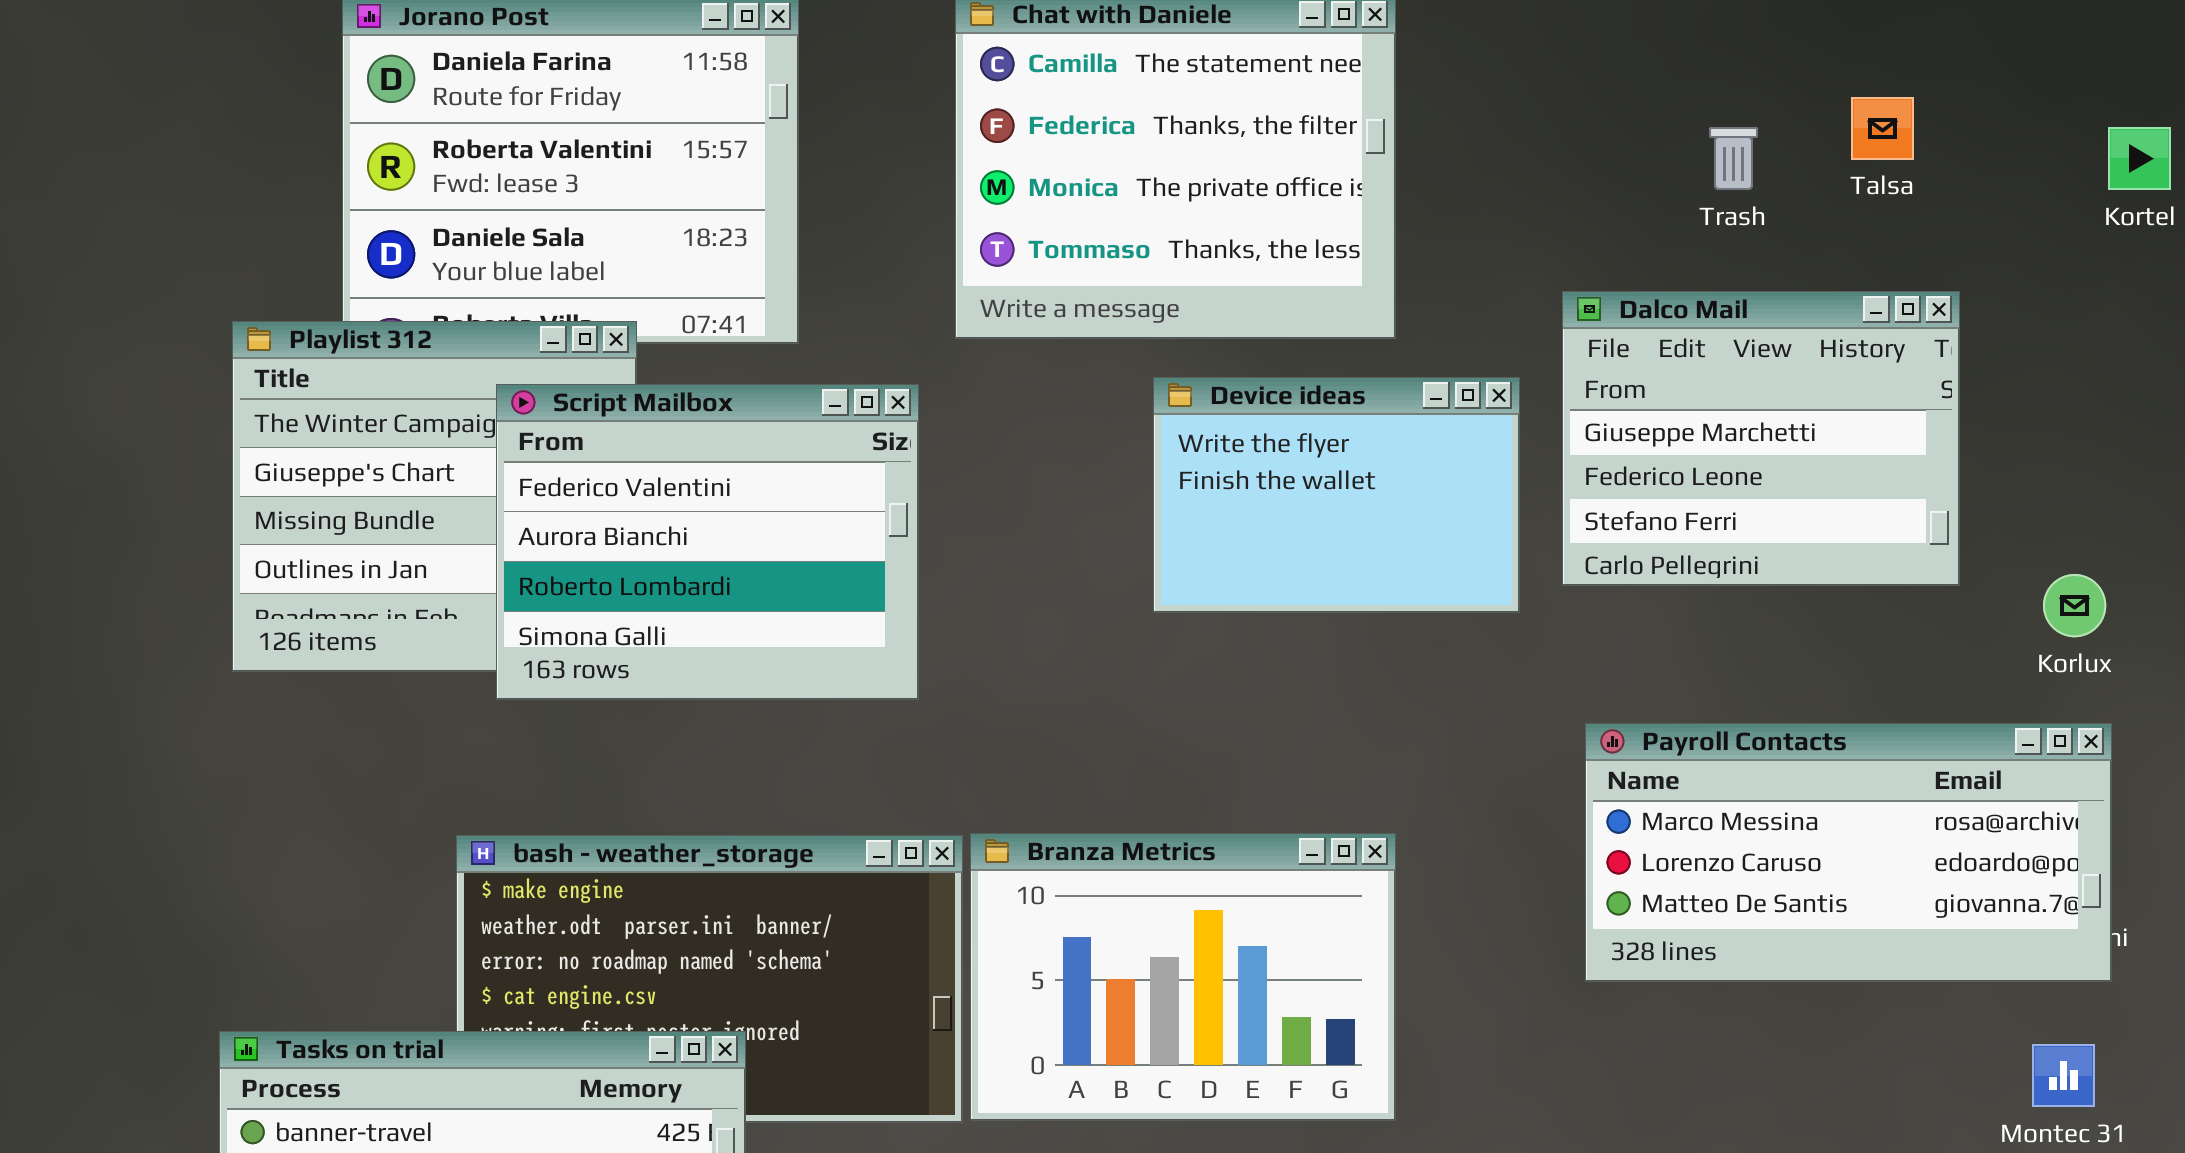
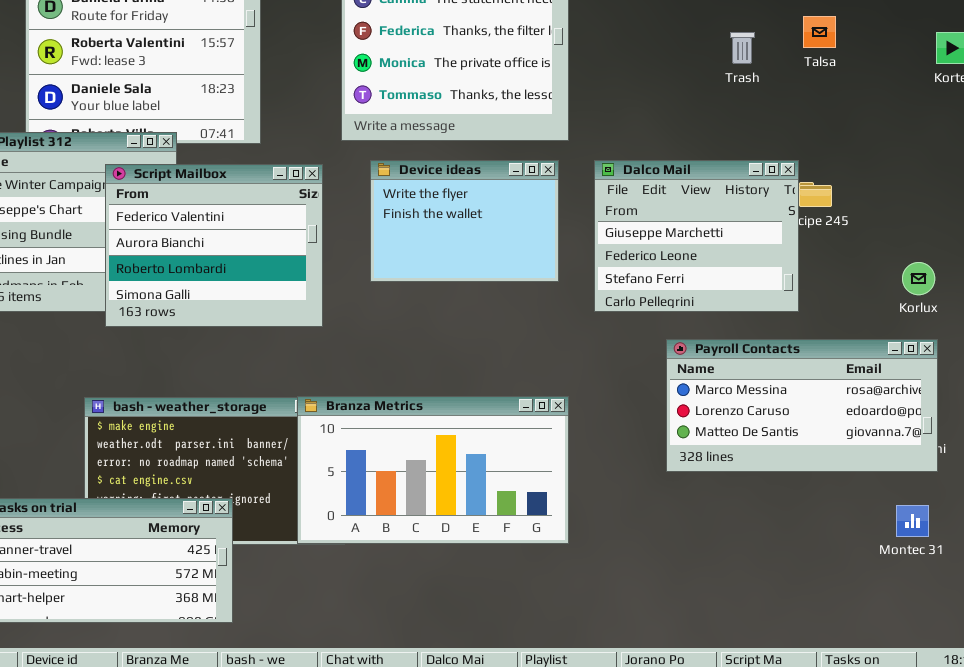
Dalco Mail: [1562,291,1960,586] -> [594,160,799,312], moved
Device ideas: [1153,377,1520,613] -> [370,160,559,282], moved
Branza Metrics: [970,833,1396,1121] -> [297,396,569,544], resized

